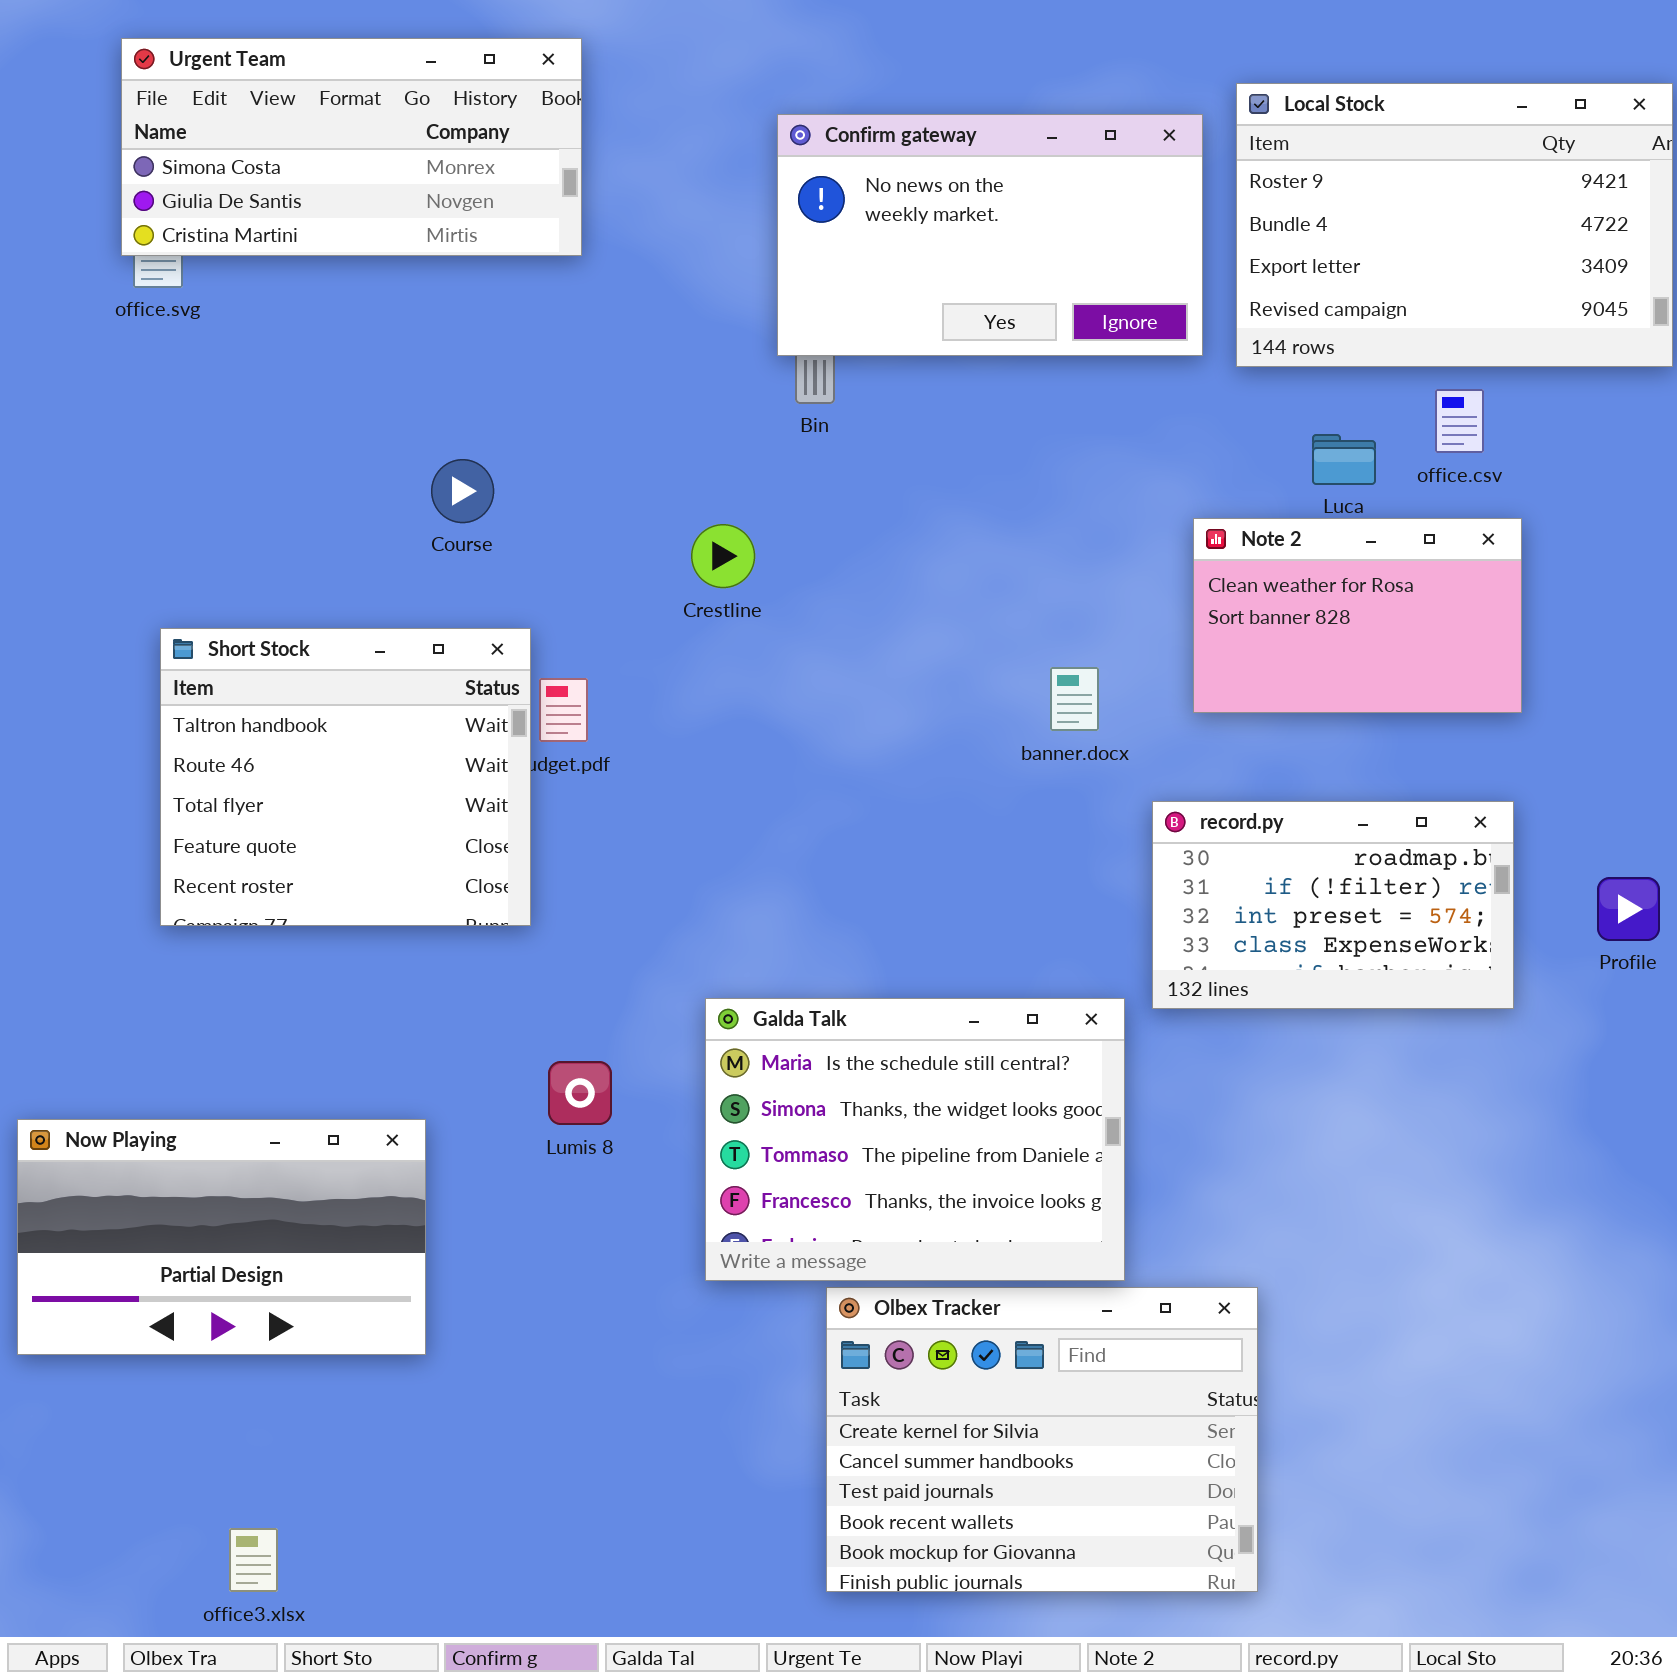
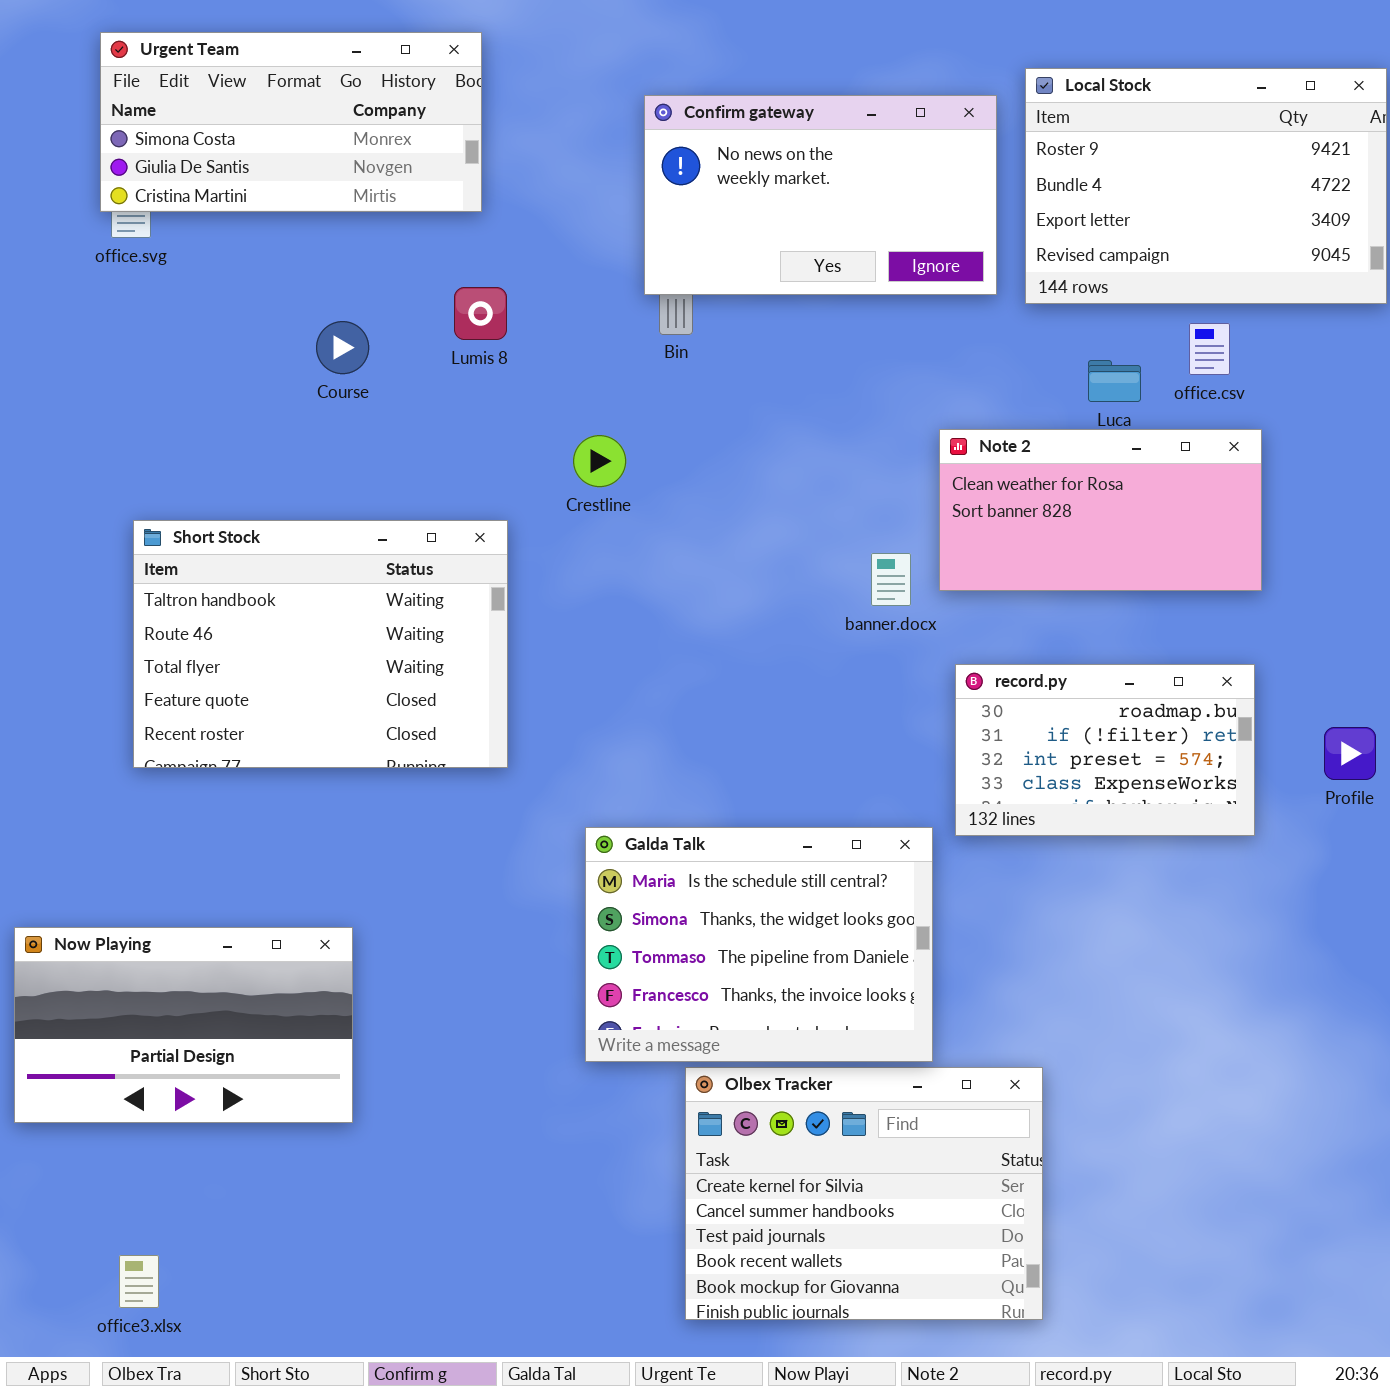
Course: [431,459,494,523] -> [316,321,369,374], moved
Note 2: [1193,518,1522,713] -> [939,429,1262,591], resized
Short Stock: [160,628,531,926] -> [133,520,508,768], resized
Lumis 8: [548,1061,612,1125] -> [454,287,507,340], moved
office3.xlsx: [229,1528,278,1592] -> [119,1255,159,1308], moved

